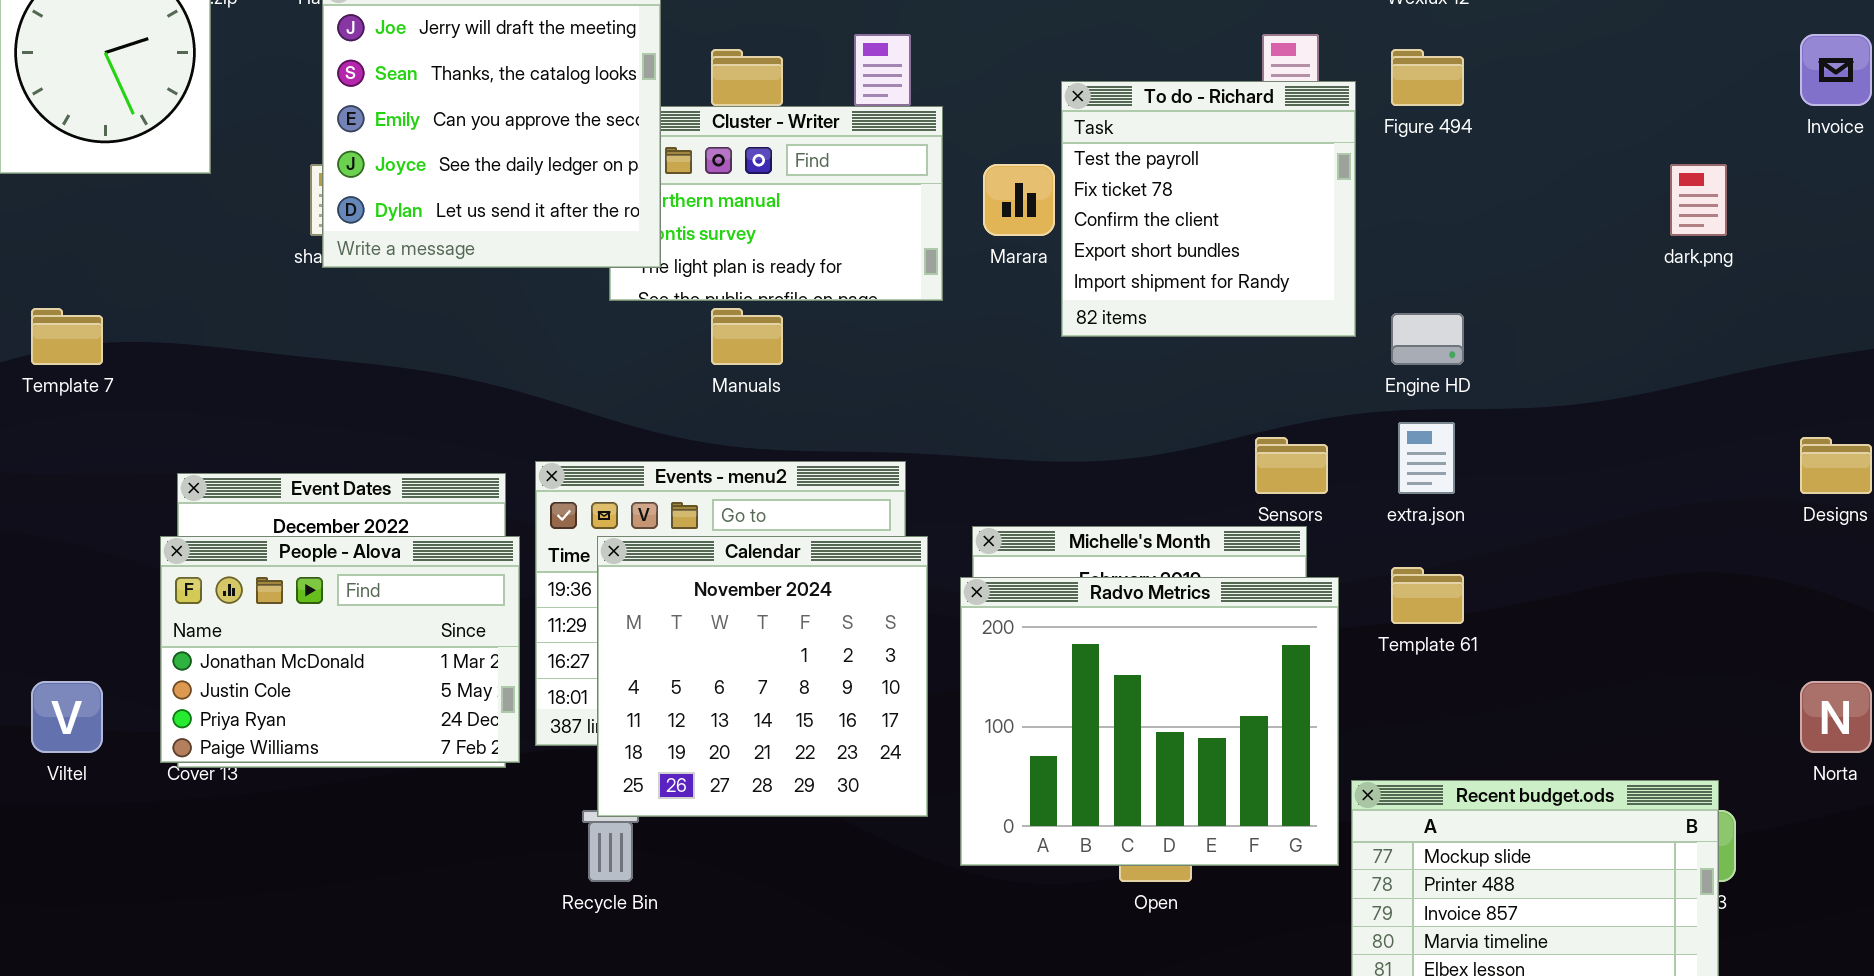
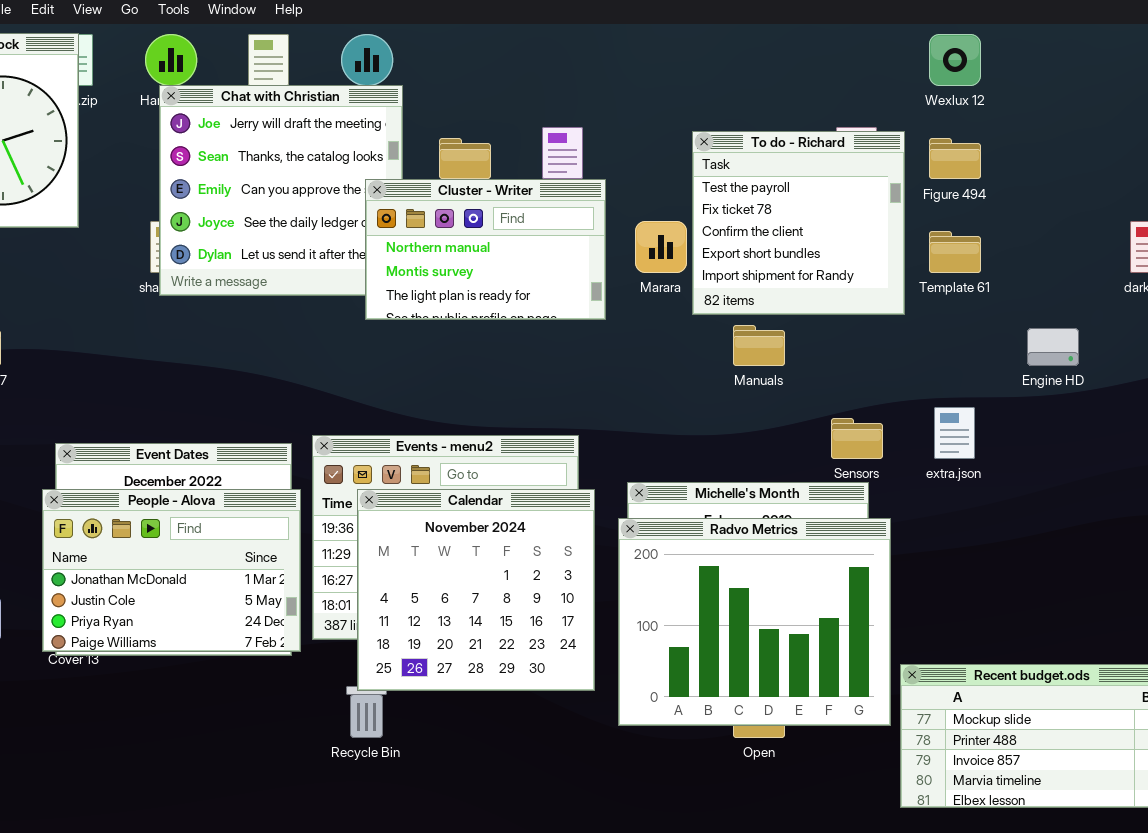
To do - Richard: [1061,81,1356,337] -> [692,131,905,315], moved
Cluster - Writer: [609,106,943,301] -> [365,179,606,320], raised
Manuals: [711,308,783,365] -> [733,325,785,366], moved
Engine HD: [1391,313,1464,365] -> [1027,328,1079,366], moved
Template 61: [1391,567,1464,624] -> [929,231,981,273], moved

